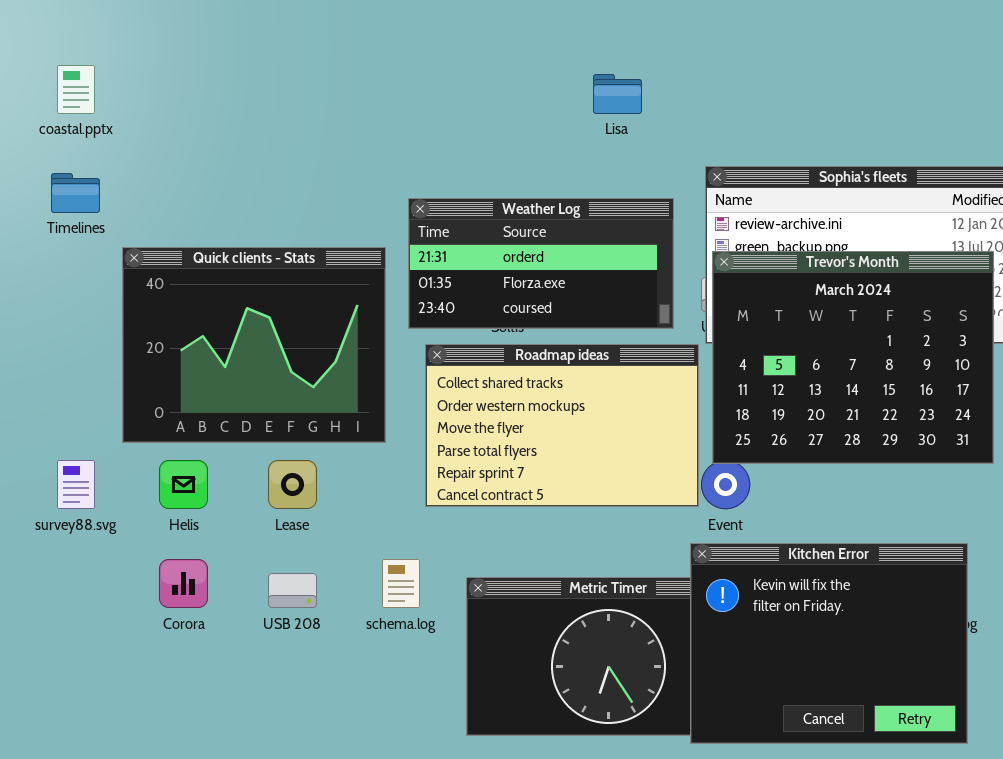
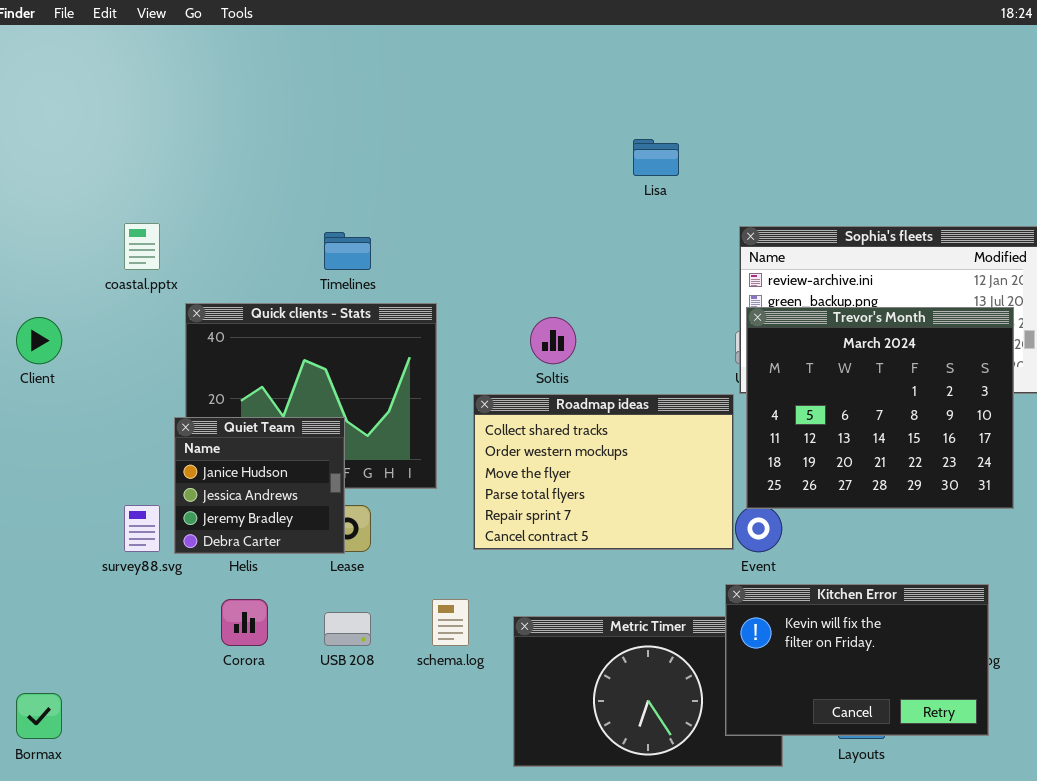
coastal.pptx: [57,65,95,114] -> [124,223,160,270], moved
Timelines: [51,173,100,213] -> [324,232,371,270], moved
Weather Log: [408,198,674,329] -> none, closed
Quiet Team: none -> [174,417,345,554], opened
Kitchen Error: [690,543,968,744] -> [725,584,989,736], resized

